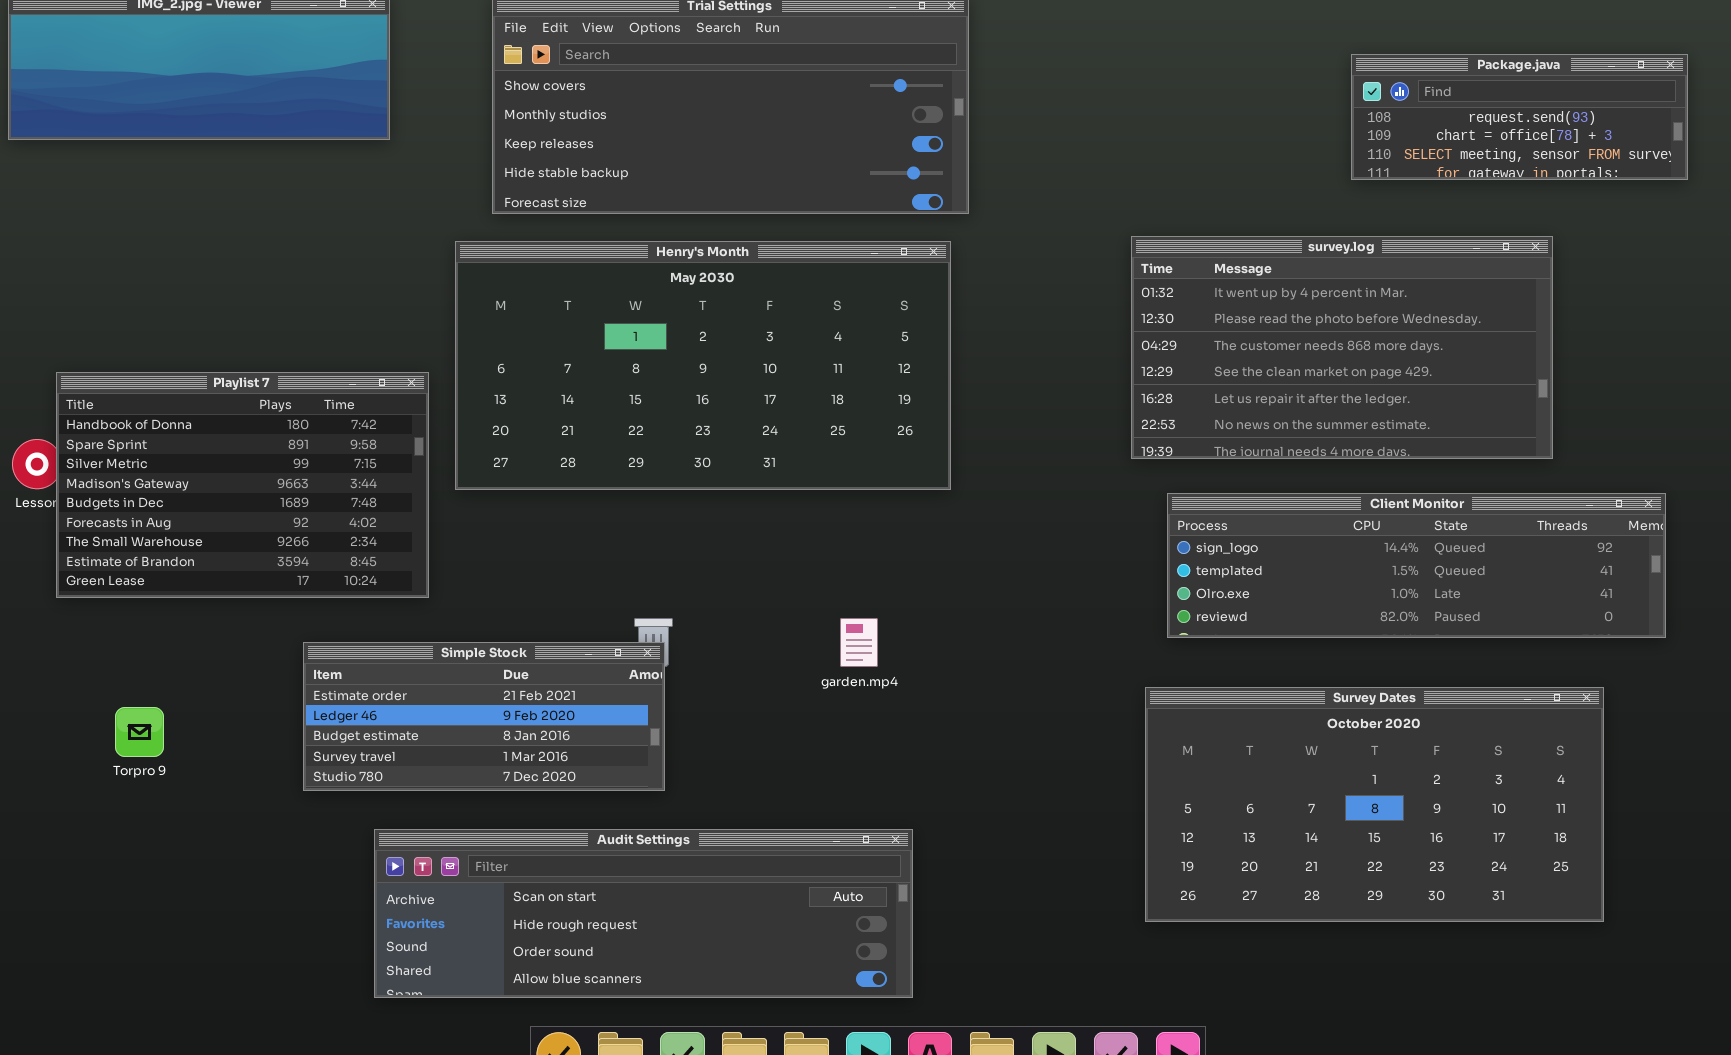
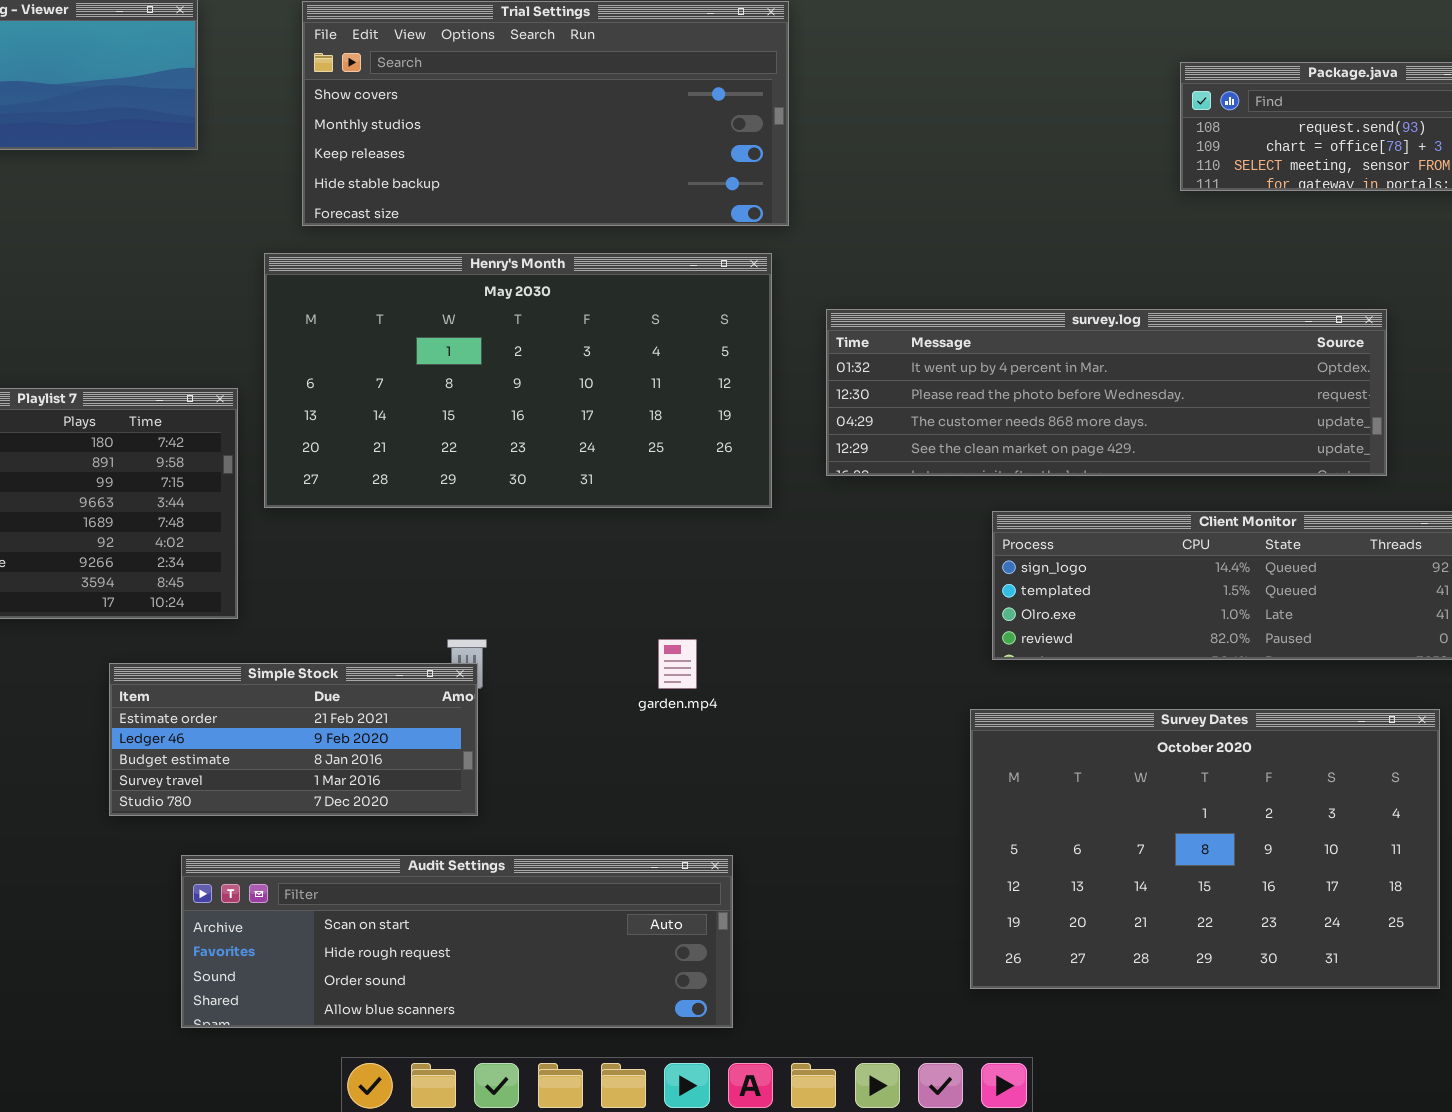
survey.log: [1131,236,1553,459] -> [826,309,1387,476], resized
Survey Dates: [1145,687,1604,922] -> [970,709,1440,989], resized

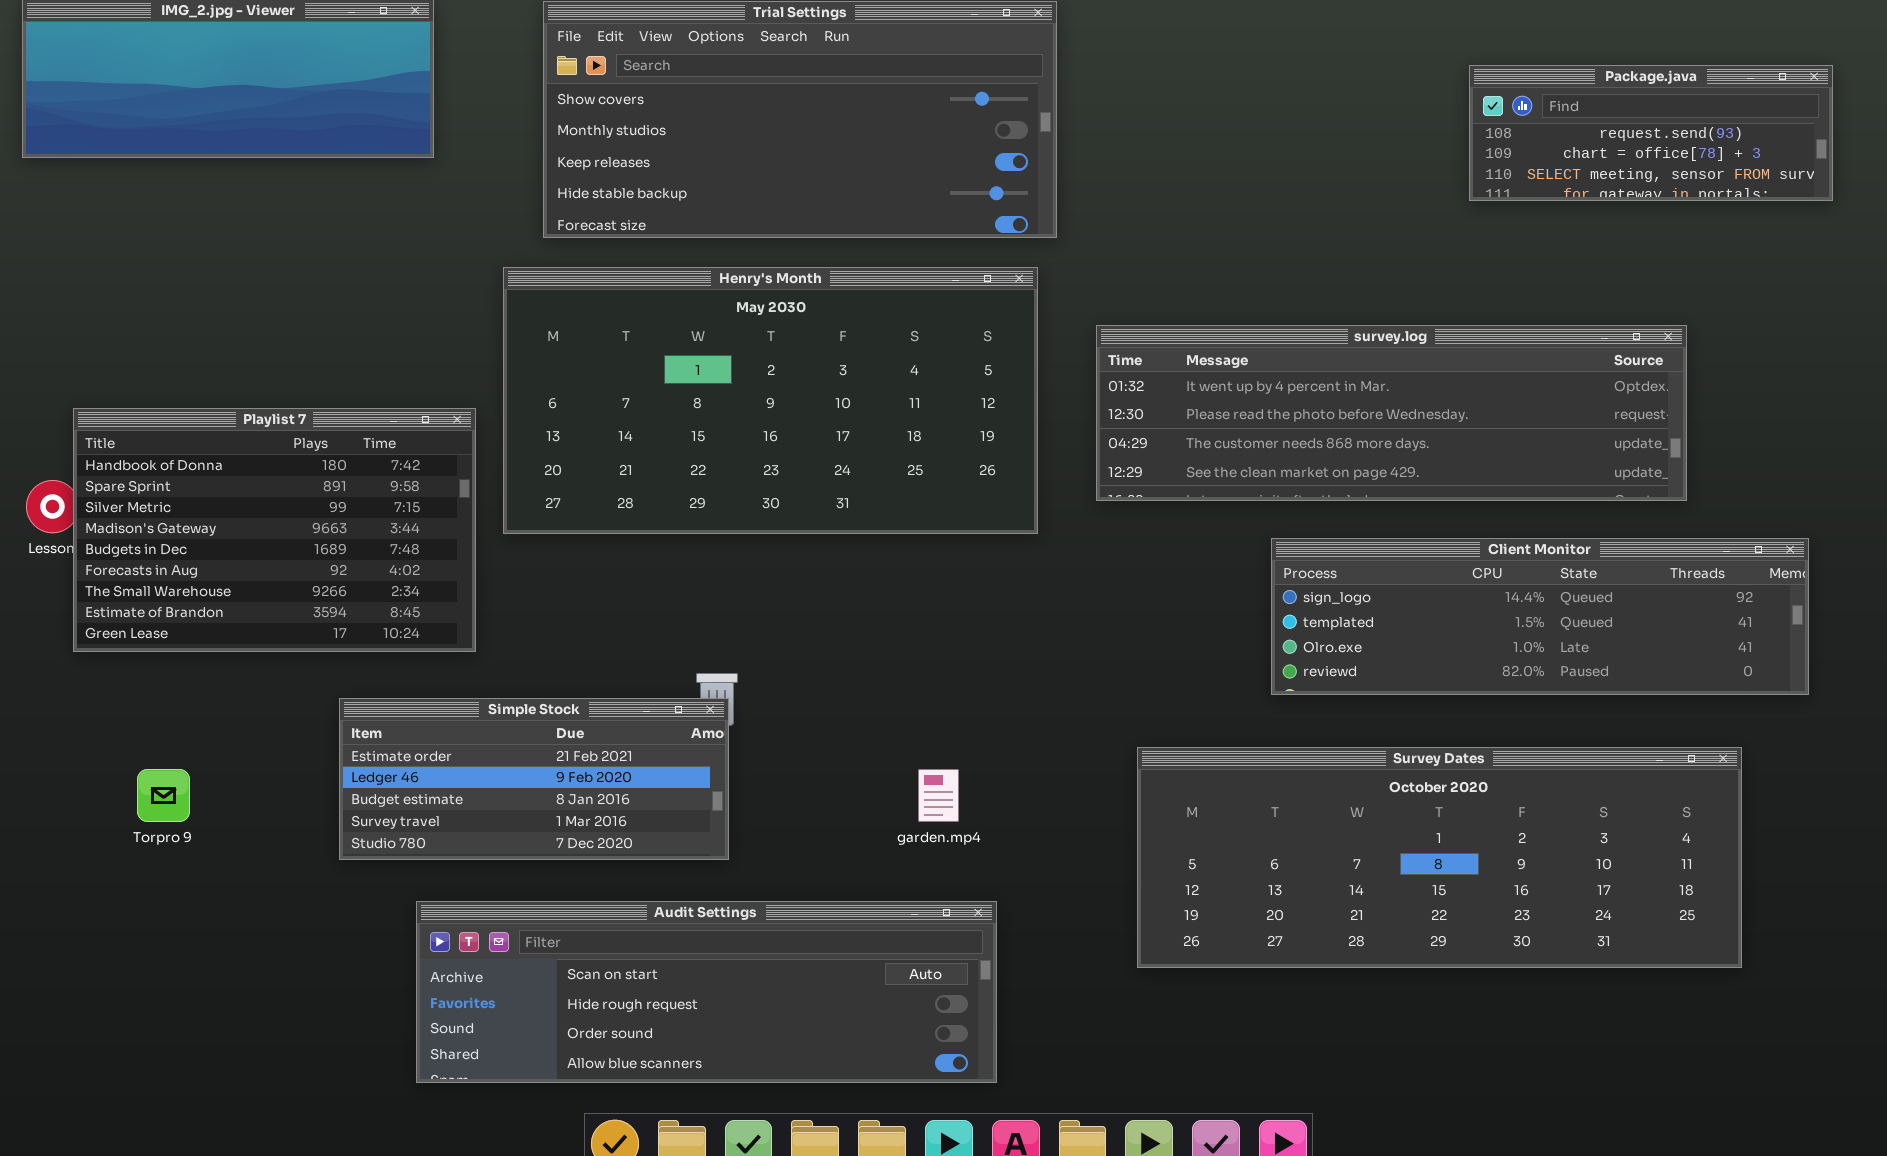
garden.mp4: [658,639,697,689] -> [918,769,959,822], moved
Survey Dates: [970,709,1440,989] -> [1137,747,1742,968], resized

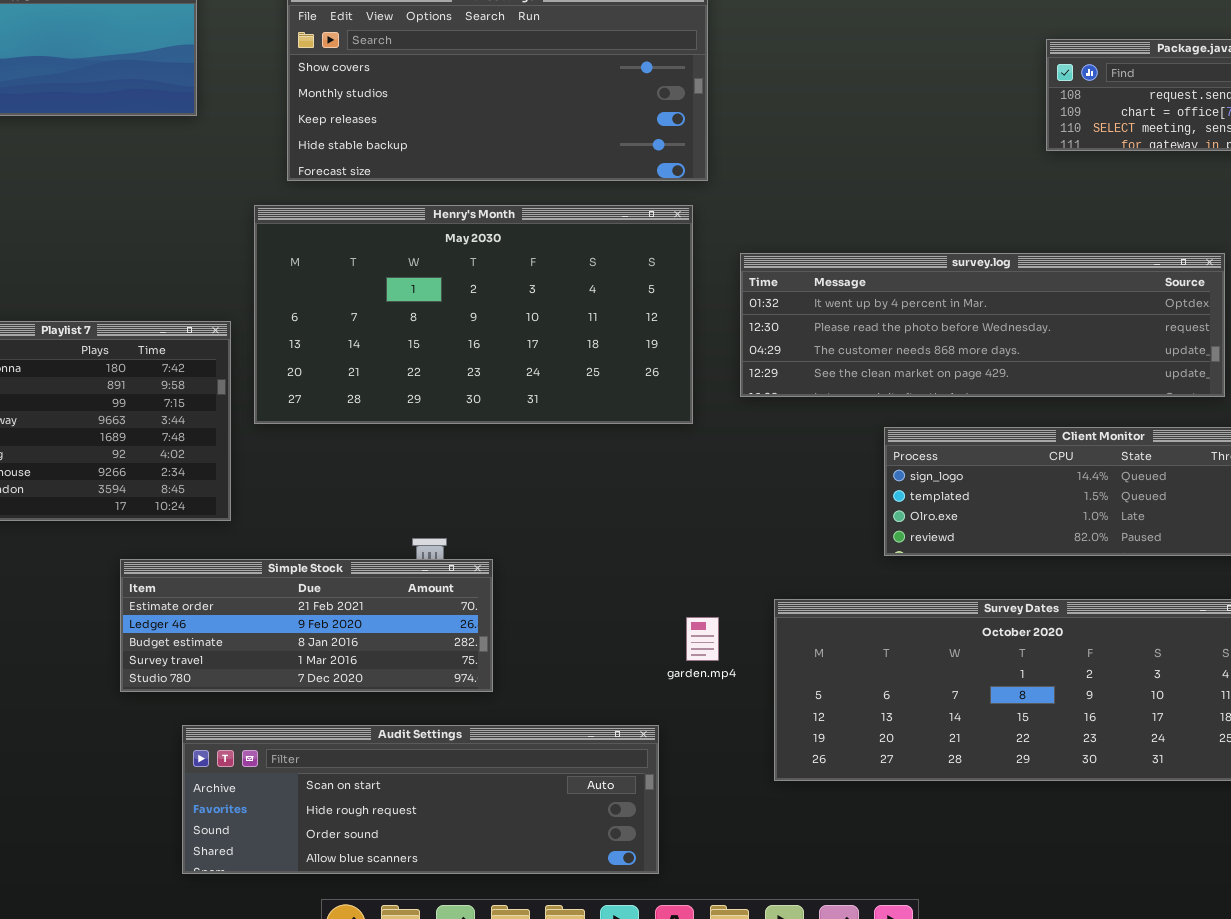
Simple Stock: [339,698,729,860] -> [120,559,493,692], resized
garden.mp4: [918,769,959,822] -> [686,617,719,661], moved

